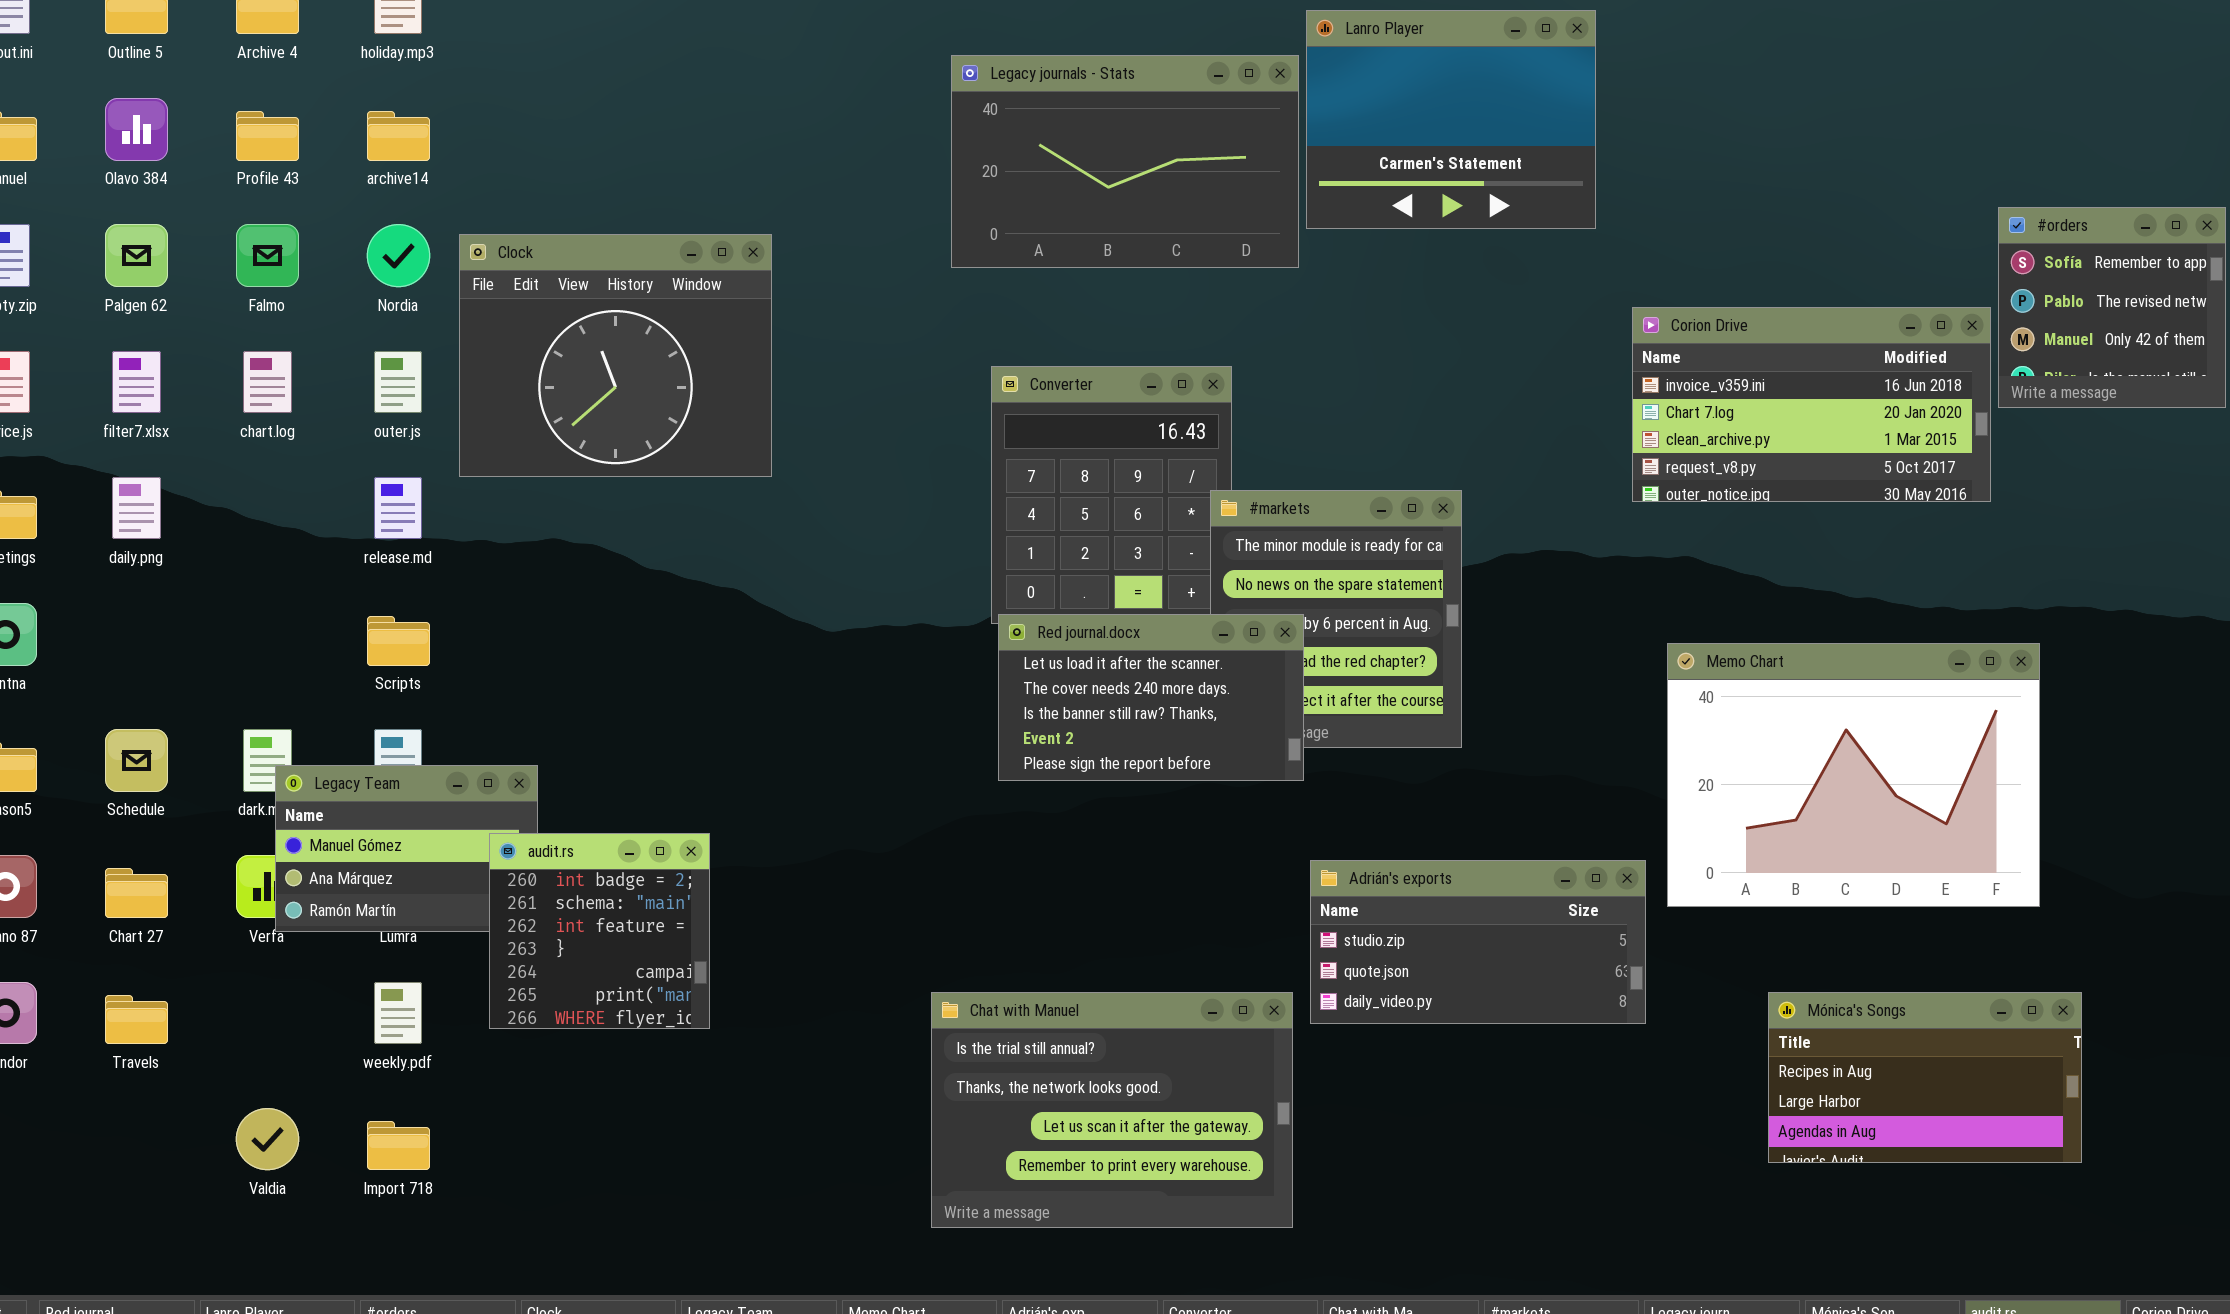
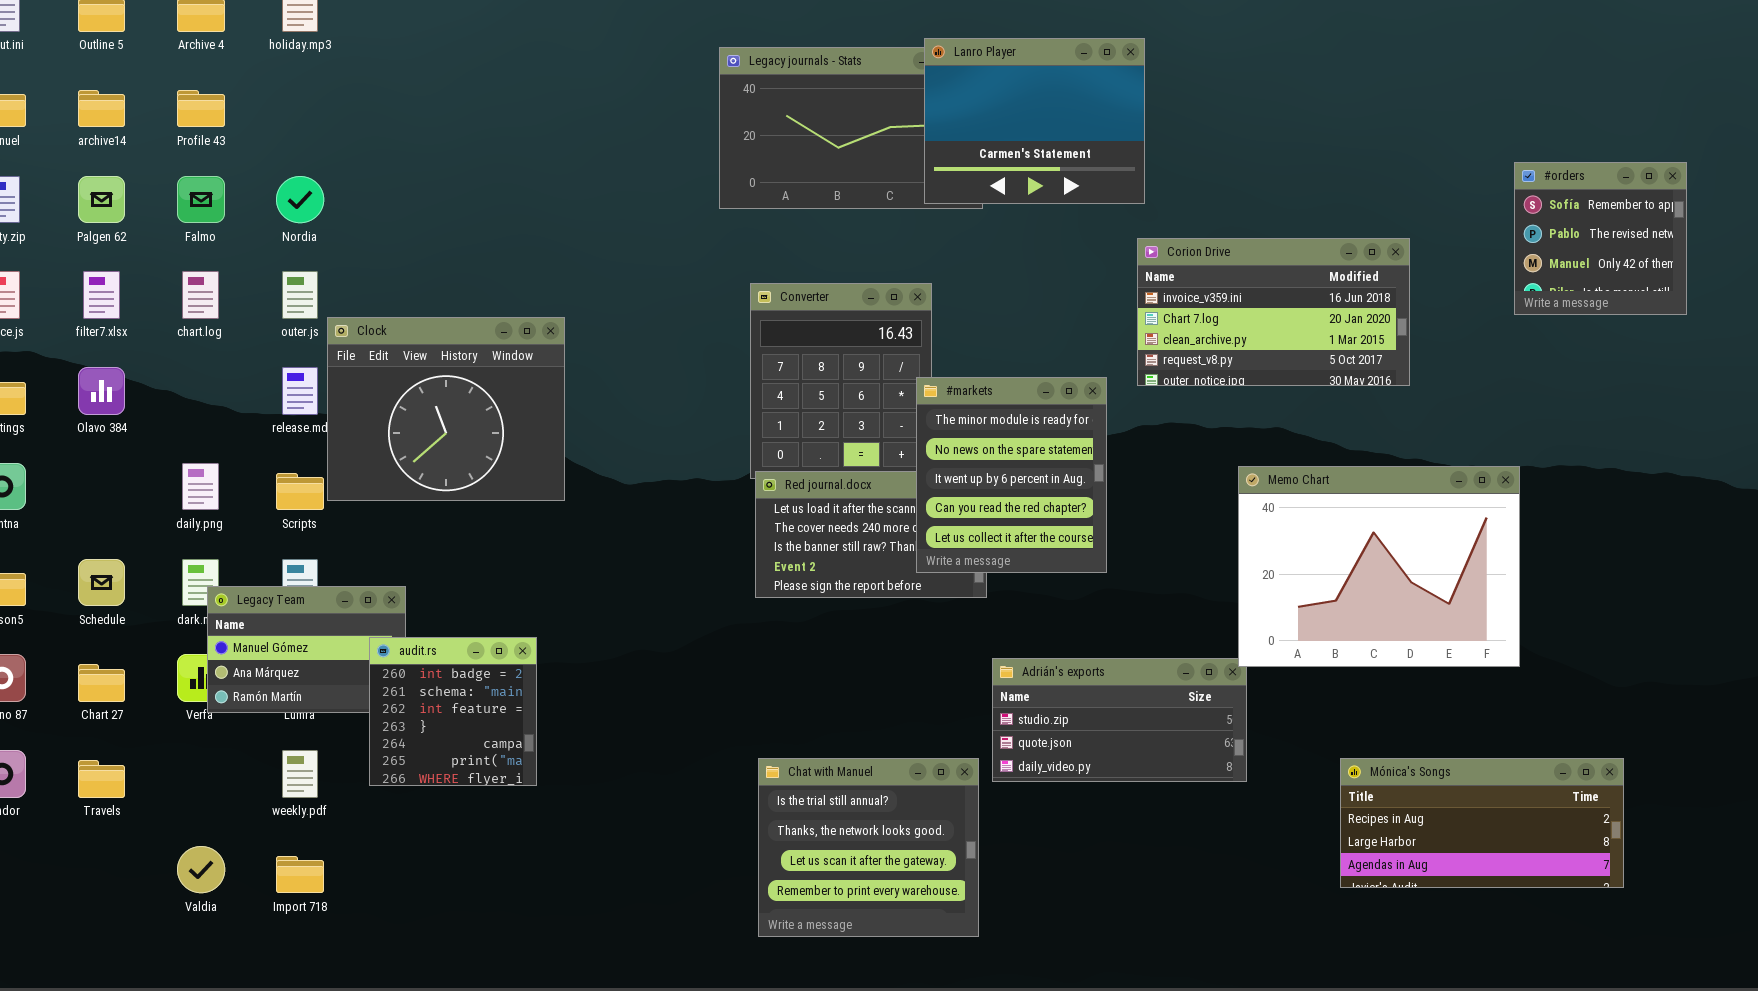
Lanro Player: [1306,10,1596,229] -> [924,38,1145,204], moved
Olavo 384: [105,98,168,161] -> [78,367,125,415], moved
archive14: [367,111,430,161] -> [78,90,125,127], moved
Clock: [459,234,772,477] -> [327,317,565,501], moved
Corion Drive: [1632,307,1991,502] -> [1137,238,1410,386], moved
daily.png: [112,477,161,539] -> [182,463,219,510], moved
#markets: [1210,490,1462,748] -> [916,377,1107,573], raised
Memo Chart: [1667,643,2040,907] -> [1238,466,1520,667], moved
Chat with Manuel: [931,992,1293,1228] -> [758,758,979,937], resized
Mónica's Songs: [1768,992,2082,1163] -> [1340,758,1624,888], resized

